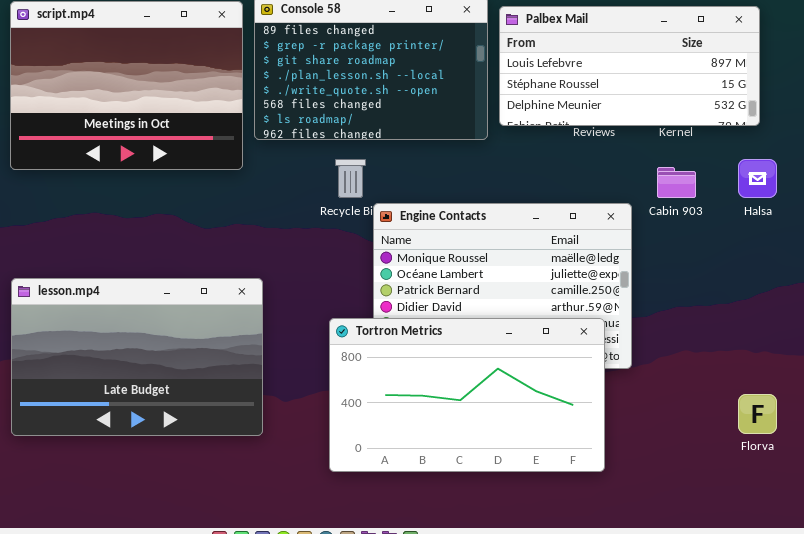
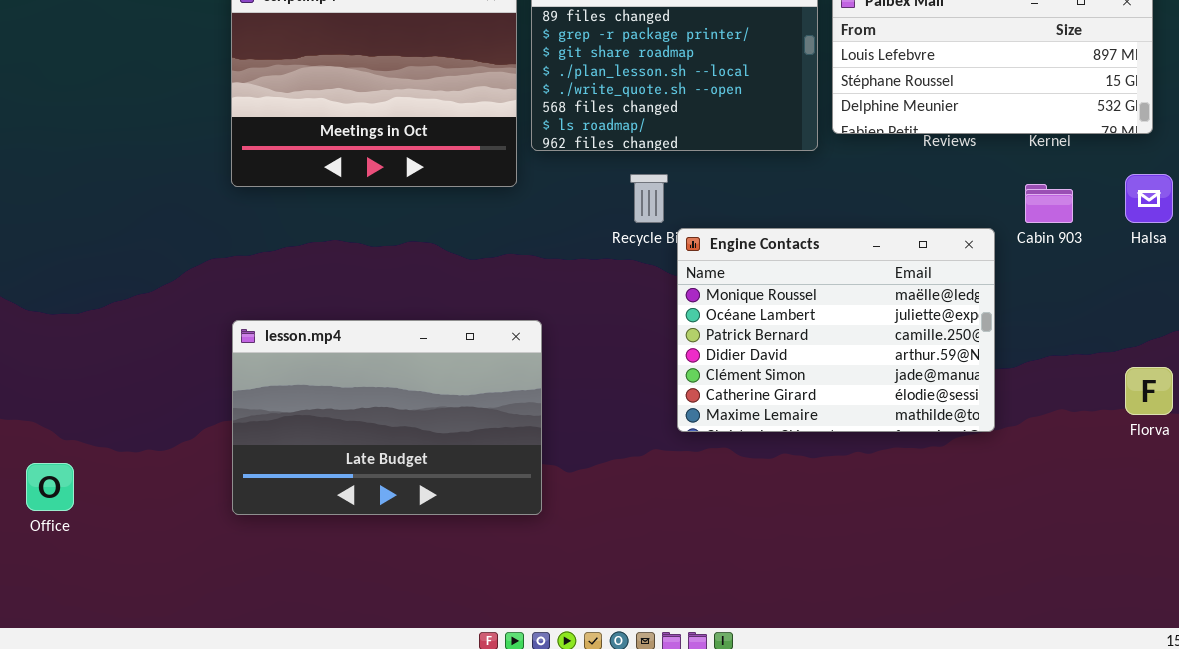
Tortron Metrics: [329,318,605,472] -> none, closed
Florva: [738,394,777,434] -> [1125,367,1173,415], moved

